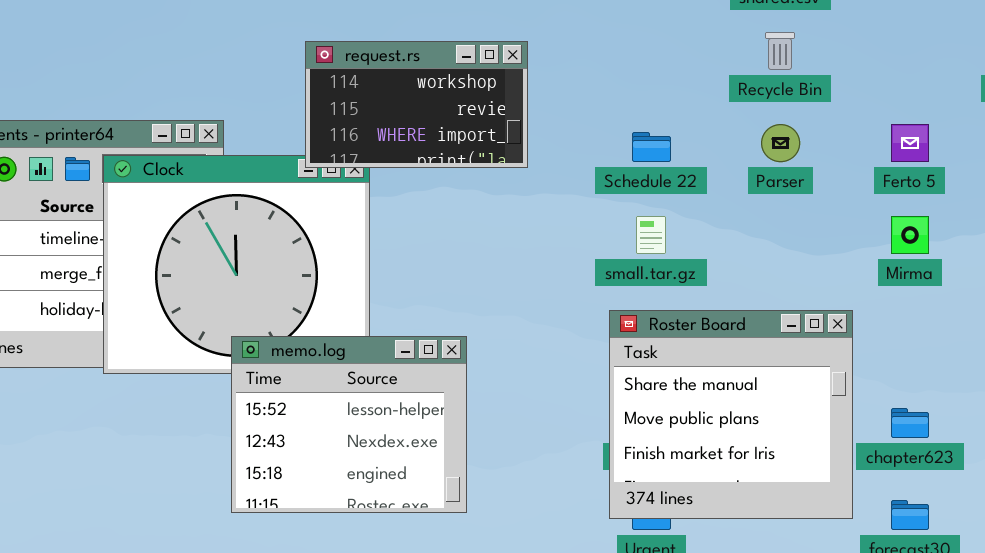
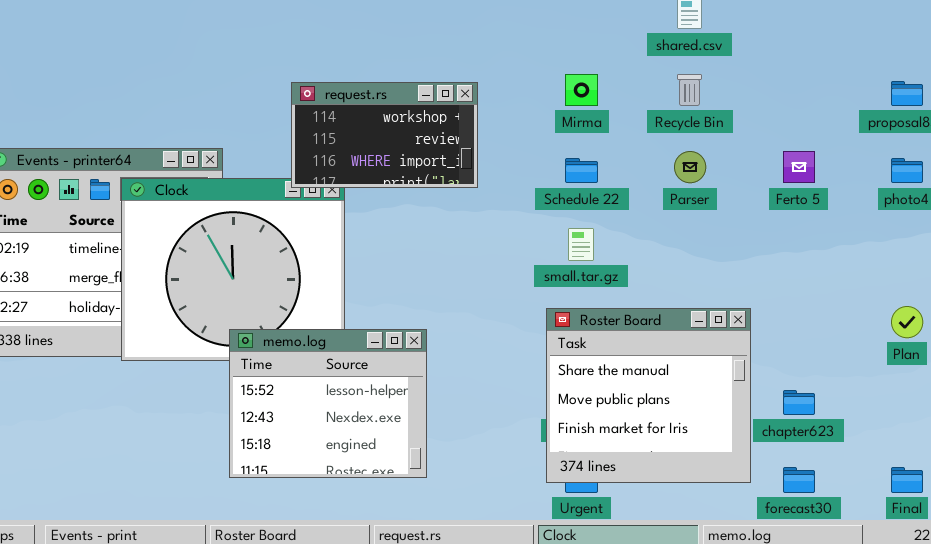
Mirma: [891,216,929,254] -> [565,74,598,106], moved

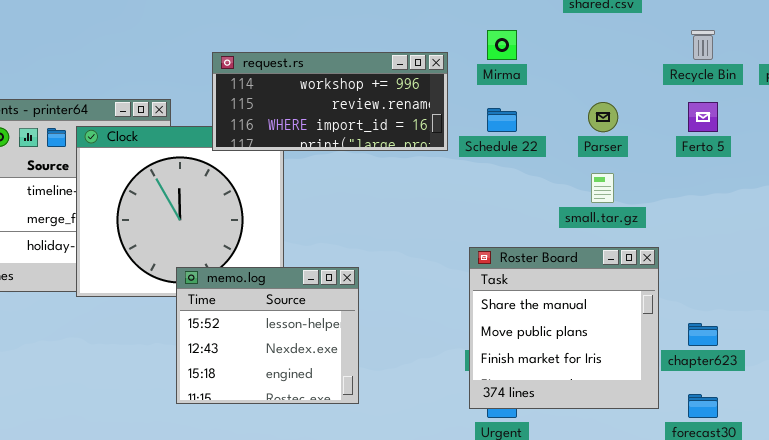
Recycle Bin: [677,74,702,106] -> [691,30,715,60], moved
request.rs: [291,82,478,188] -> [212,52,448,151], moved, resized
small.tar.gz: [568,228,594,261] -> [591,173,614,203], moved

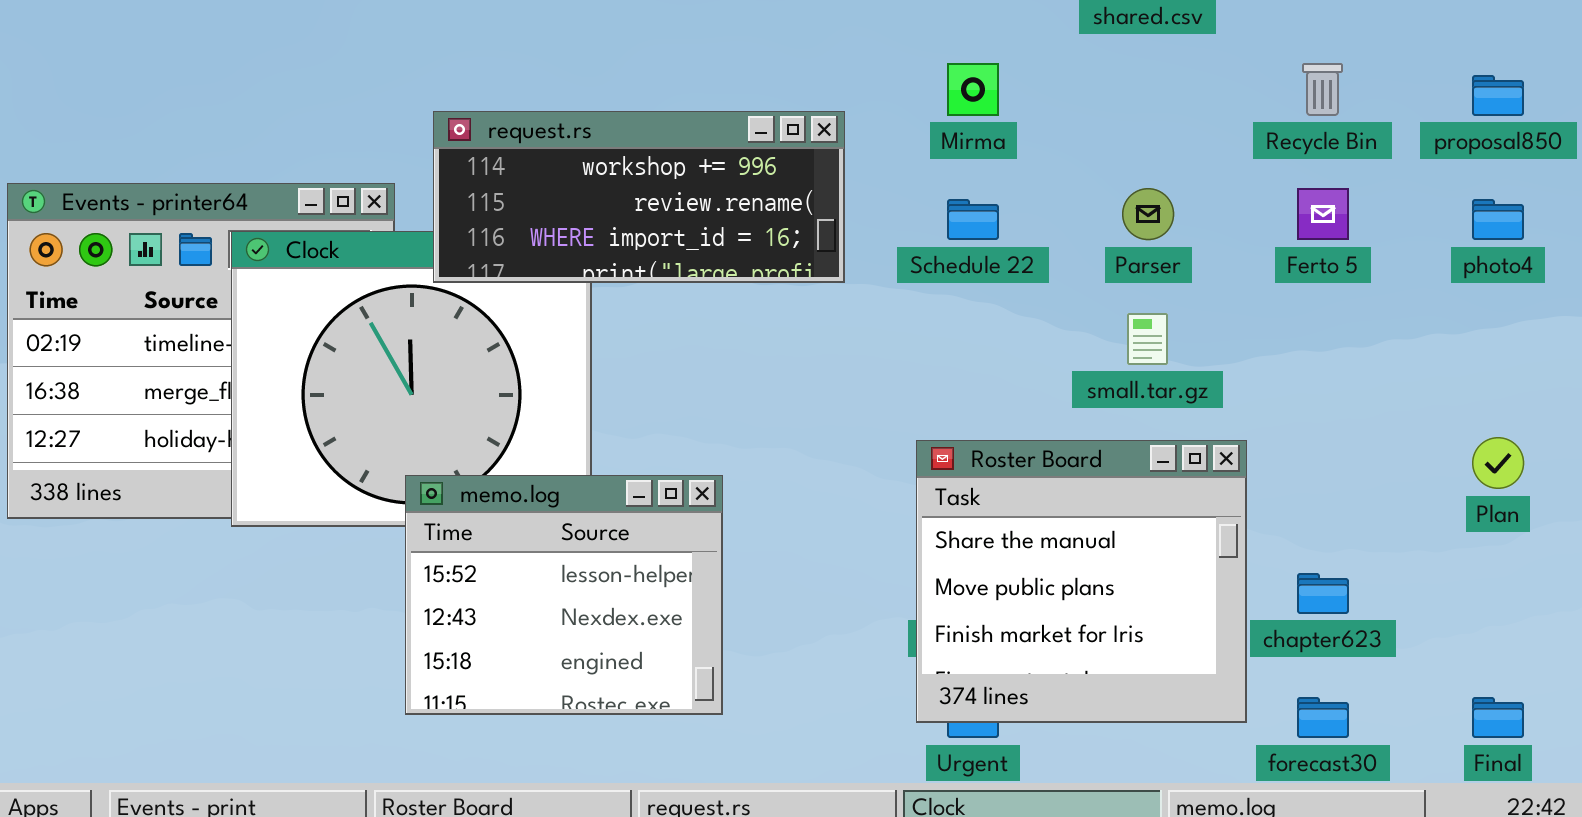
request.rs: [212,52,448,151] -> [433,111,845,283], moved

